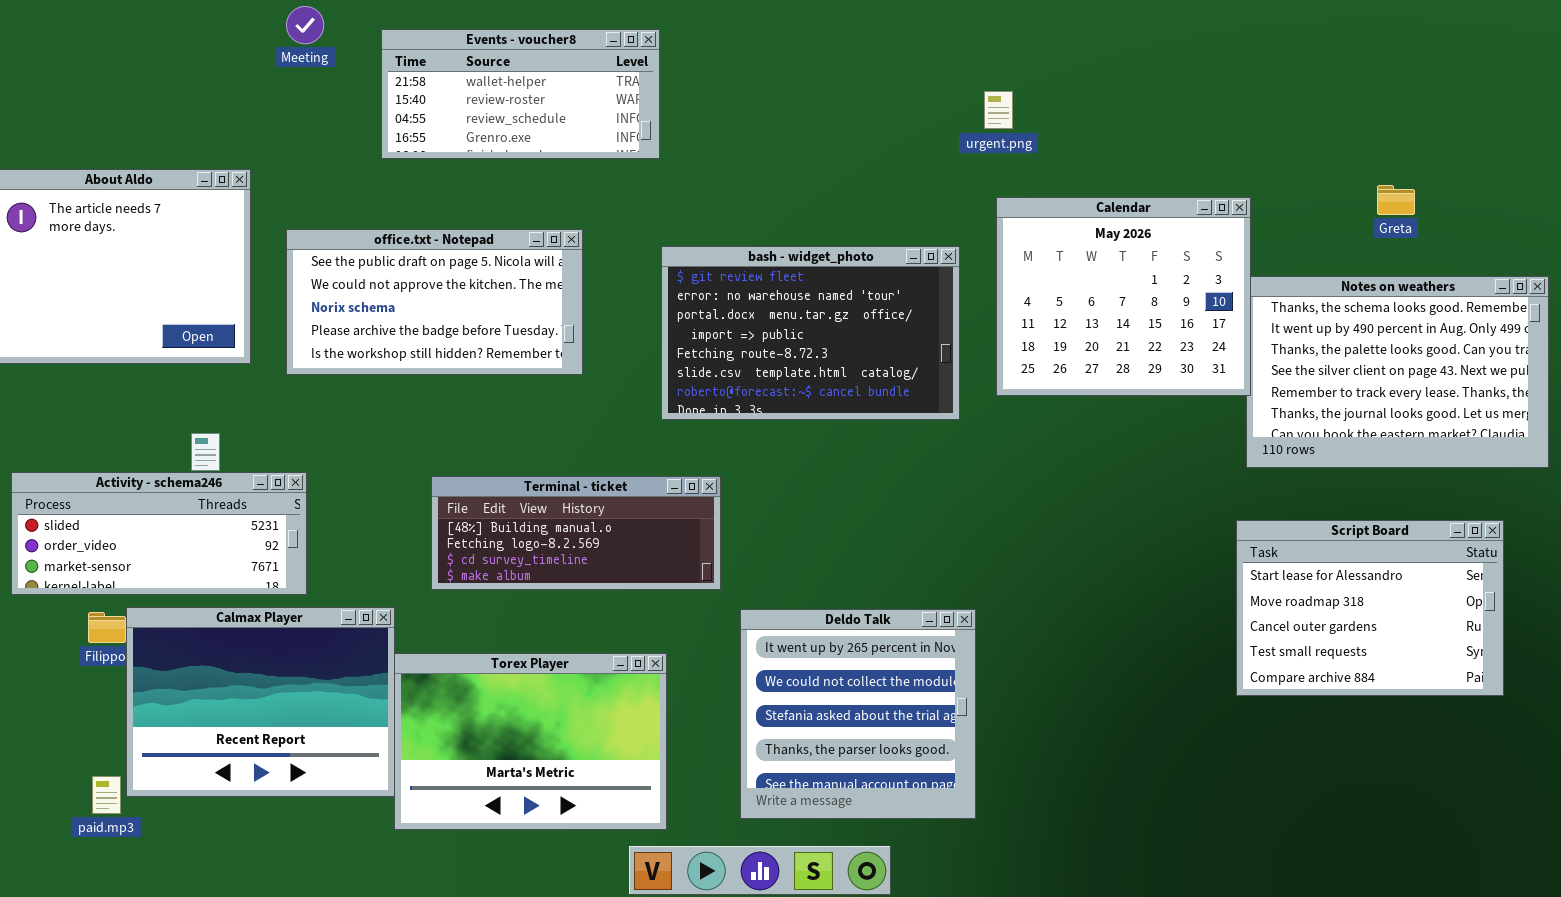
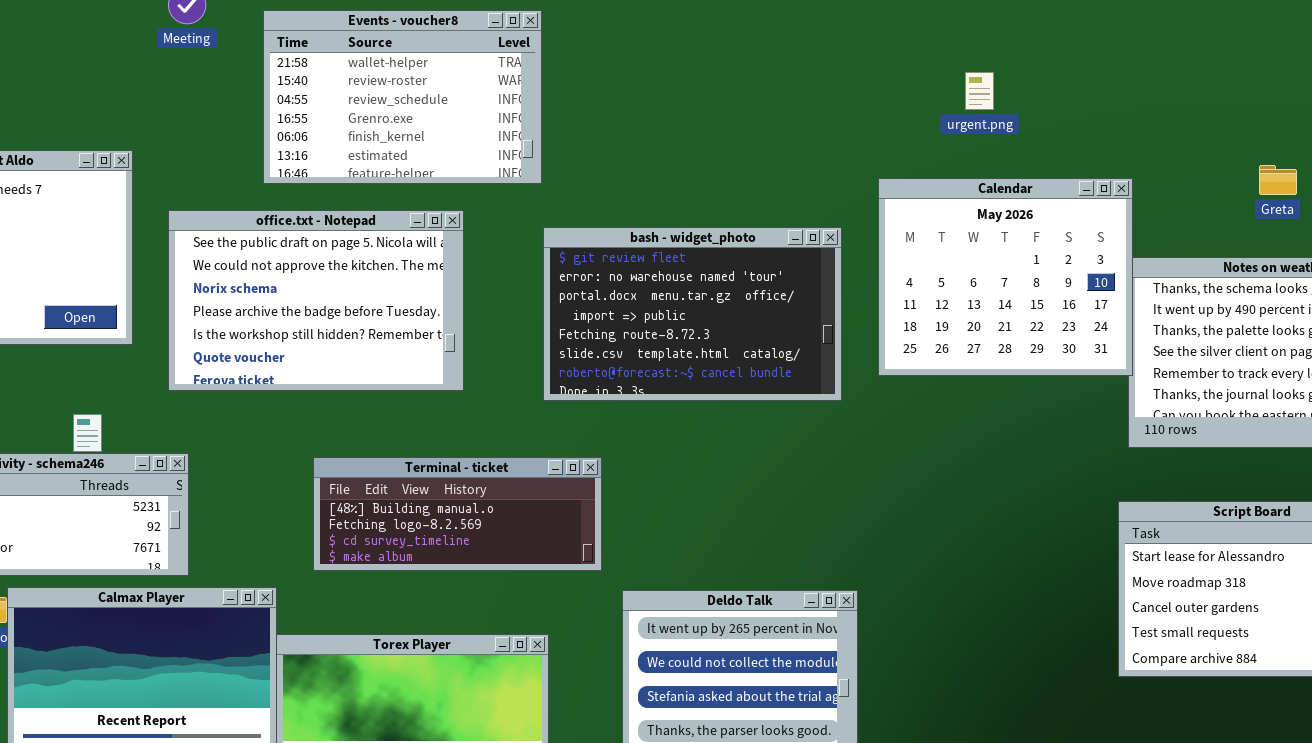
Events - voucher8: [381,29,660,159] -> [263,10,542,184], resized
urgent.png: [984,91,1013,129] -> [965,72,994,110], moved
office.txt - Notepad: [286,229,583,375] -> [168,210,464,391], resized

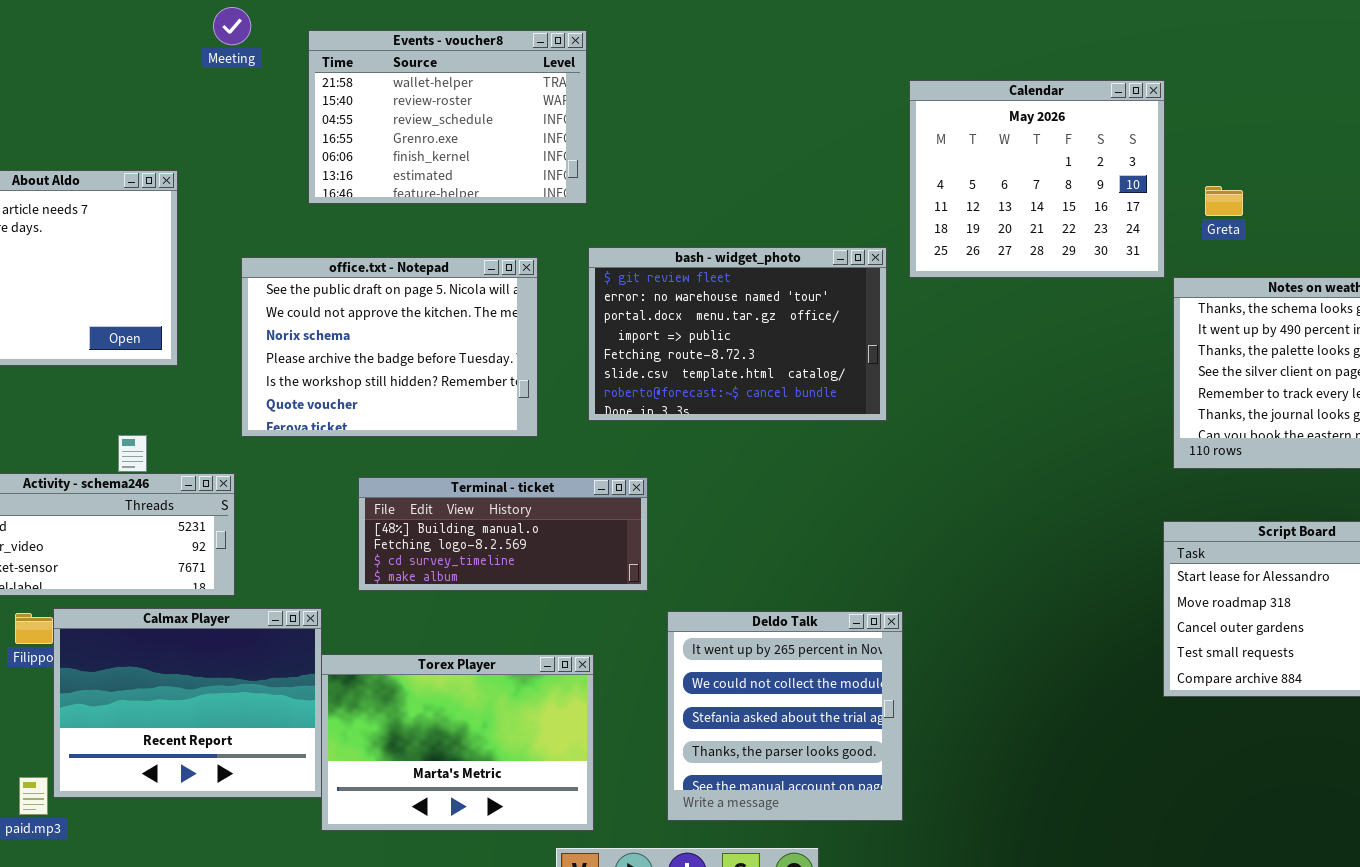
Greta: [1259,165,1297,195] -> [1205,186,1243,216], moved
Calendar: [878,178,1133,376] -> [909,80,1165,278], moved
office.txt - Notepad: [168,210,464,391] -> [241,257,538,437], moved

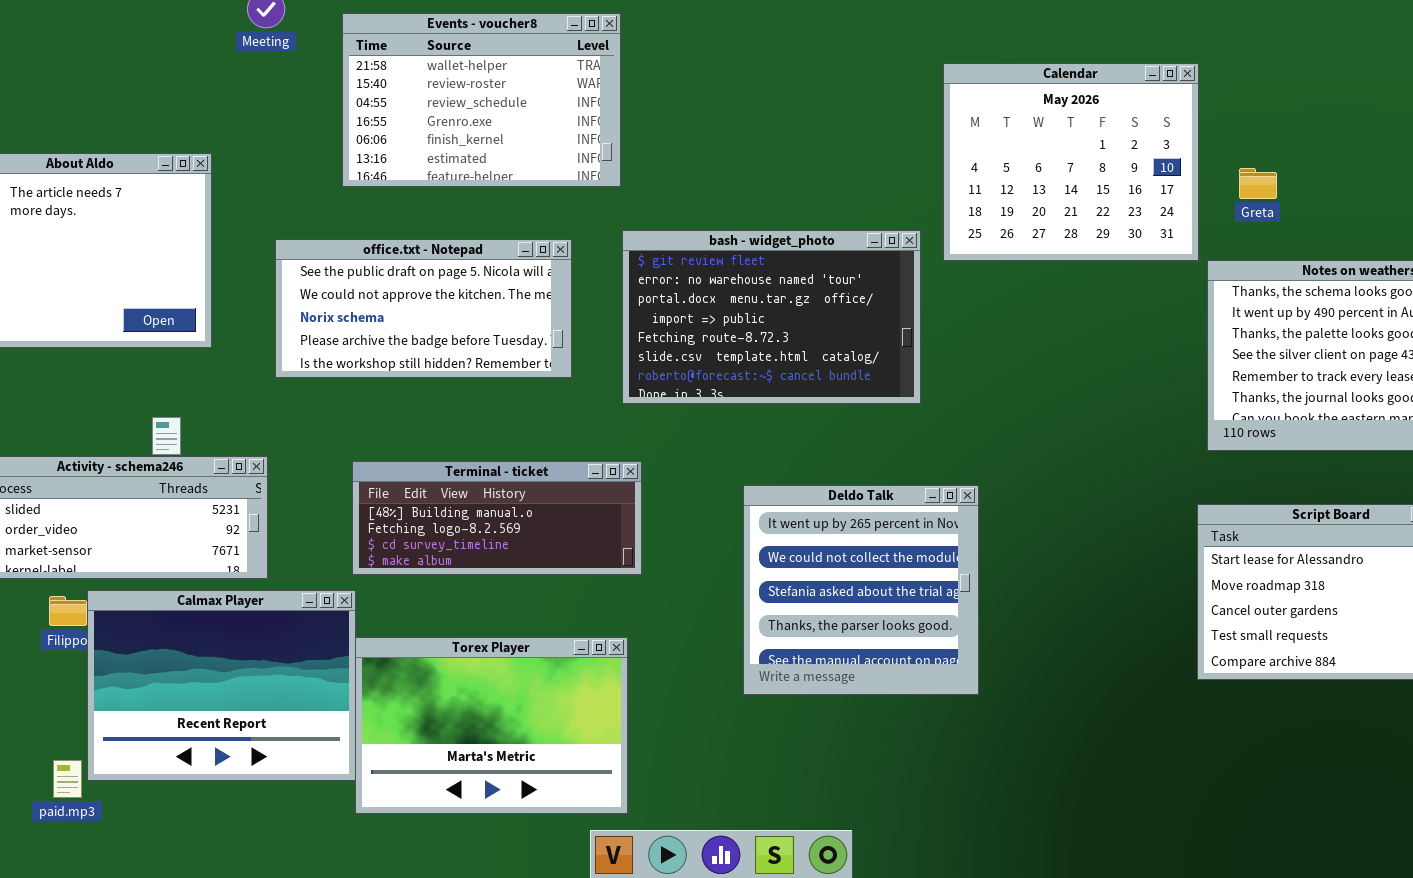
office.txt - Notepad: [241,257,538,437] -> [275,239,572,378], resized
Terminal - ticket: [358,477,648,591] -> [352,461,642,575], moved
Deldo Talk: [667,611,903,821] -> [743,485,979,695], moved

